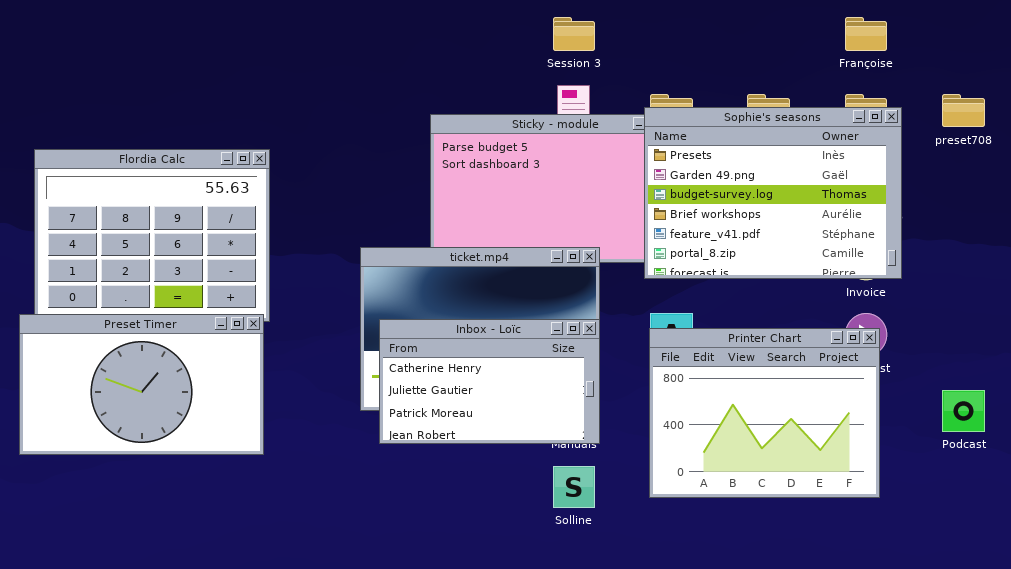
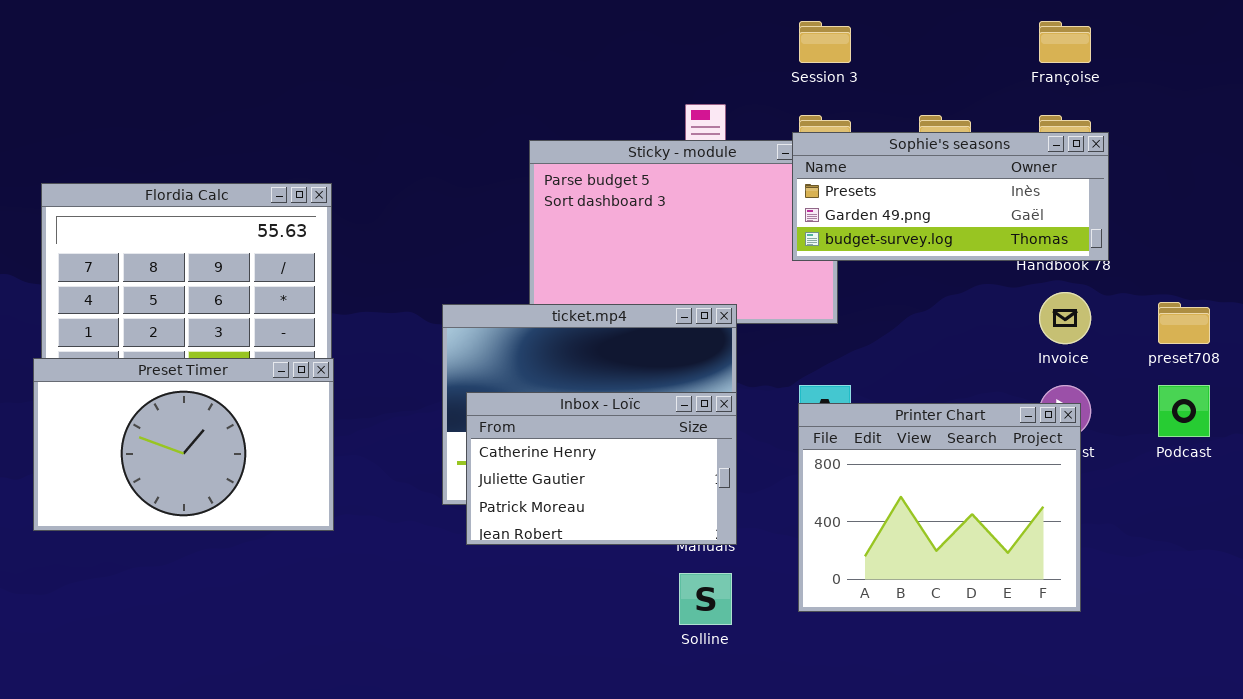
Session 3: [553,17,595,51] -> [799,21,851,63], moved
preset708: [942,94,985,127] -> [1158,302,1210,344], moved
Sophie's seasons: [644,107,902,279] -> [792,132,1109,261], resized
Preset Timer: [19,314,264,455] -> [33,358,334,531], moved
Podcast: [942,390,985,432] -> [1158,385,1210,437], moved

